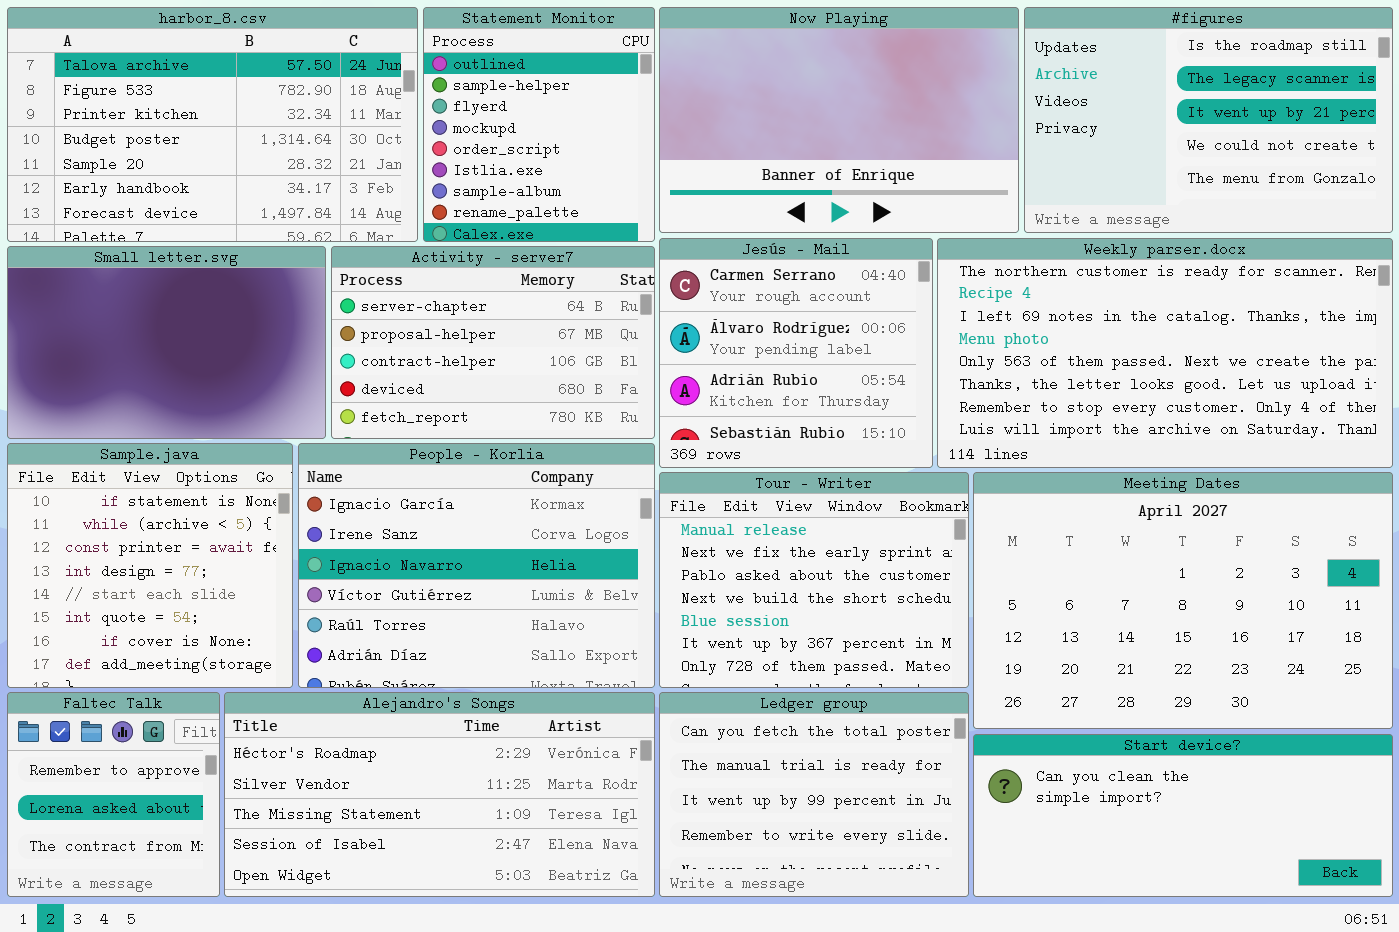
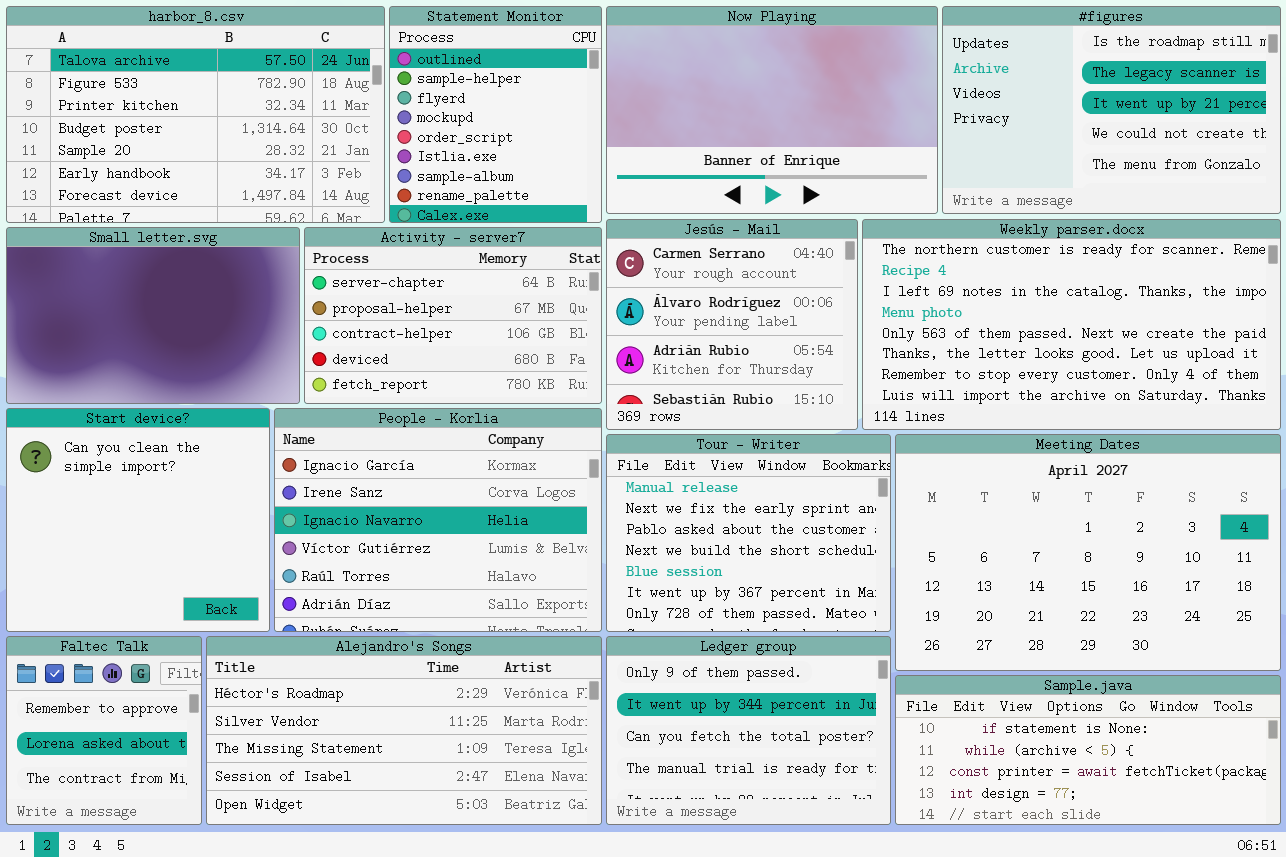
Sample.java: [7,443,293,688] -> [895,675,1281,825], moved, resized
Ledger group: [659,692,969,897] -> [606,636,891,825], scrolled up 2 rows
Start device?: [973,734,1393,897] -> [6,408,270,632], moved, resized

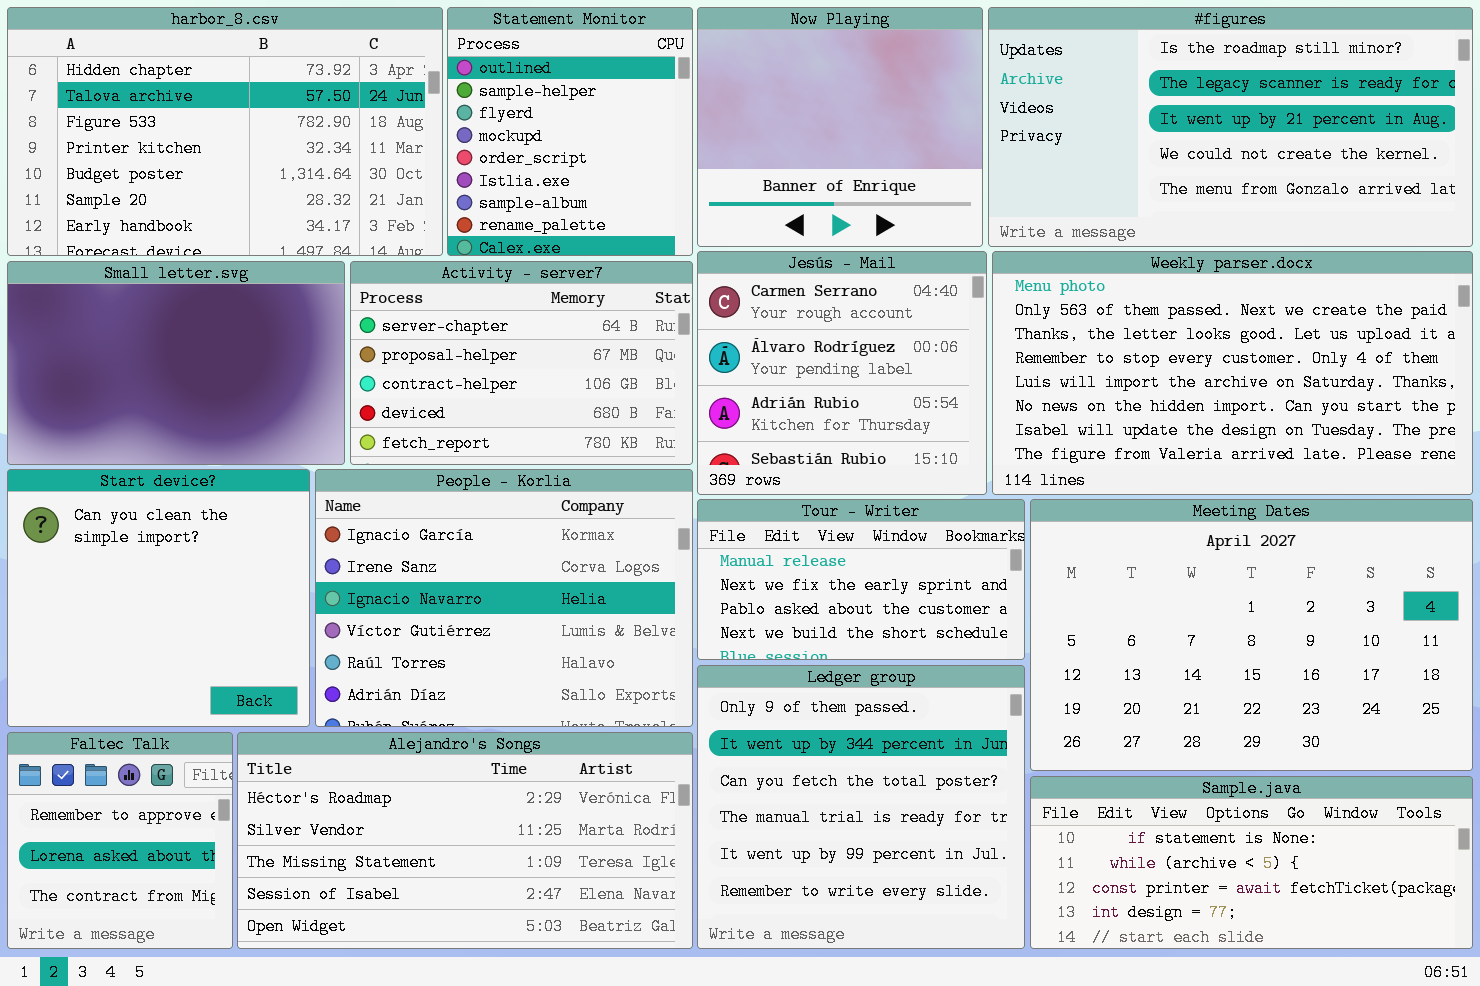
harbor_8.csv: [6,6,385,223] -> [7,7,443,256], scrolled up 1 row
Now Playing: [606,6,938,214] -> [697,7,983,247], resized
#figures: [942,6,1281,214] -> [988,7,1473,247], resized
Weekly parser.docx: [862,219,1281,430] -> [992,251,1473,495], scrolled down 3 rows
Tour - Writer: [606,434,891,632] -> [697,499,1025,660], resized
Ledger group: [606,636,891,825] -> [697,665,1025,949], resized

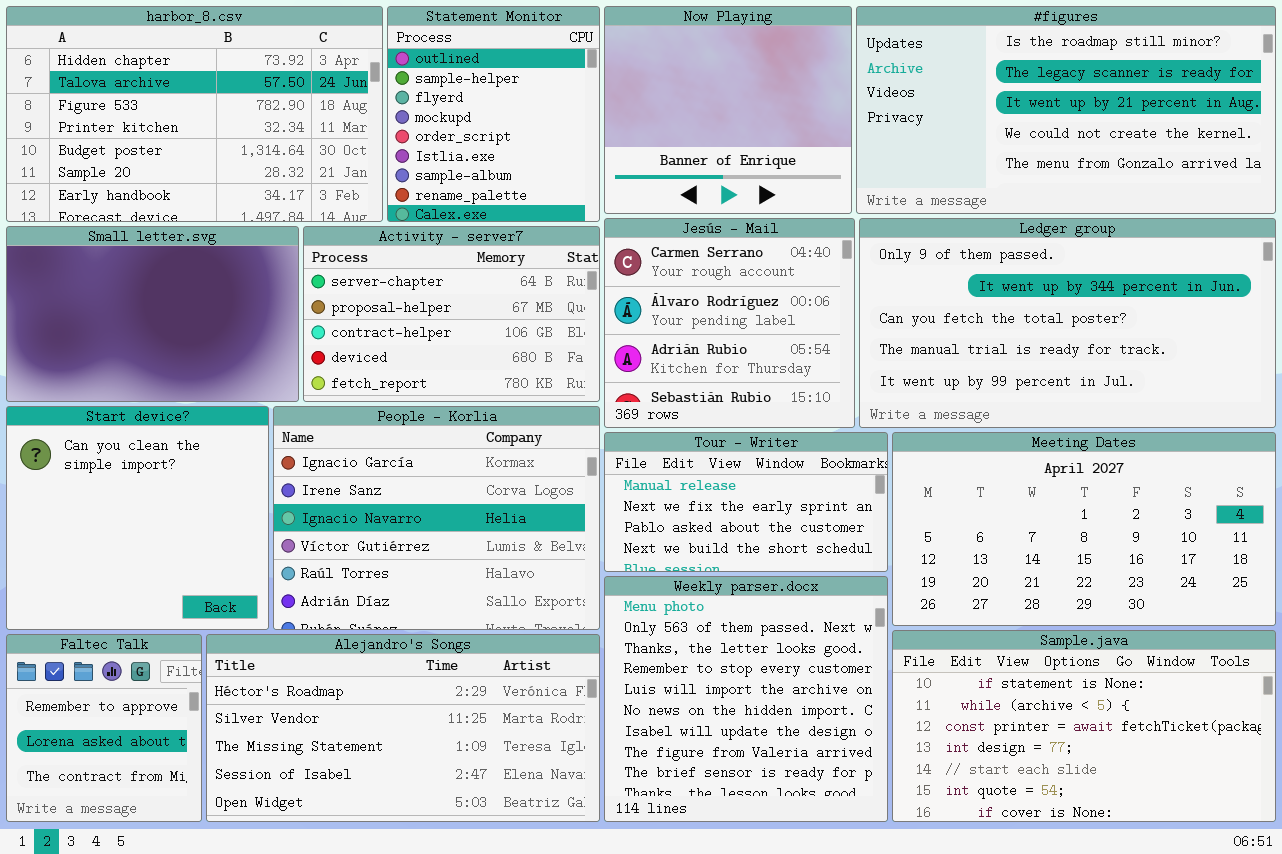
Weekly parser.docx: [992,251,1473,495] -> [604,576,888,822], moved, resized
Meeting Dates: [1030,499,1473,771] -> [892,432,1276,626], resized
Ledger group: [697,665,1025,949] -> [859,218,1276,428], moved, resized
Sample.java: [1030,776,1473,949] -> [892,630,1276,822], resized

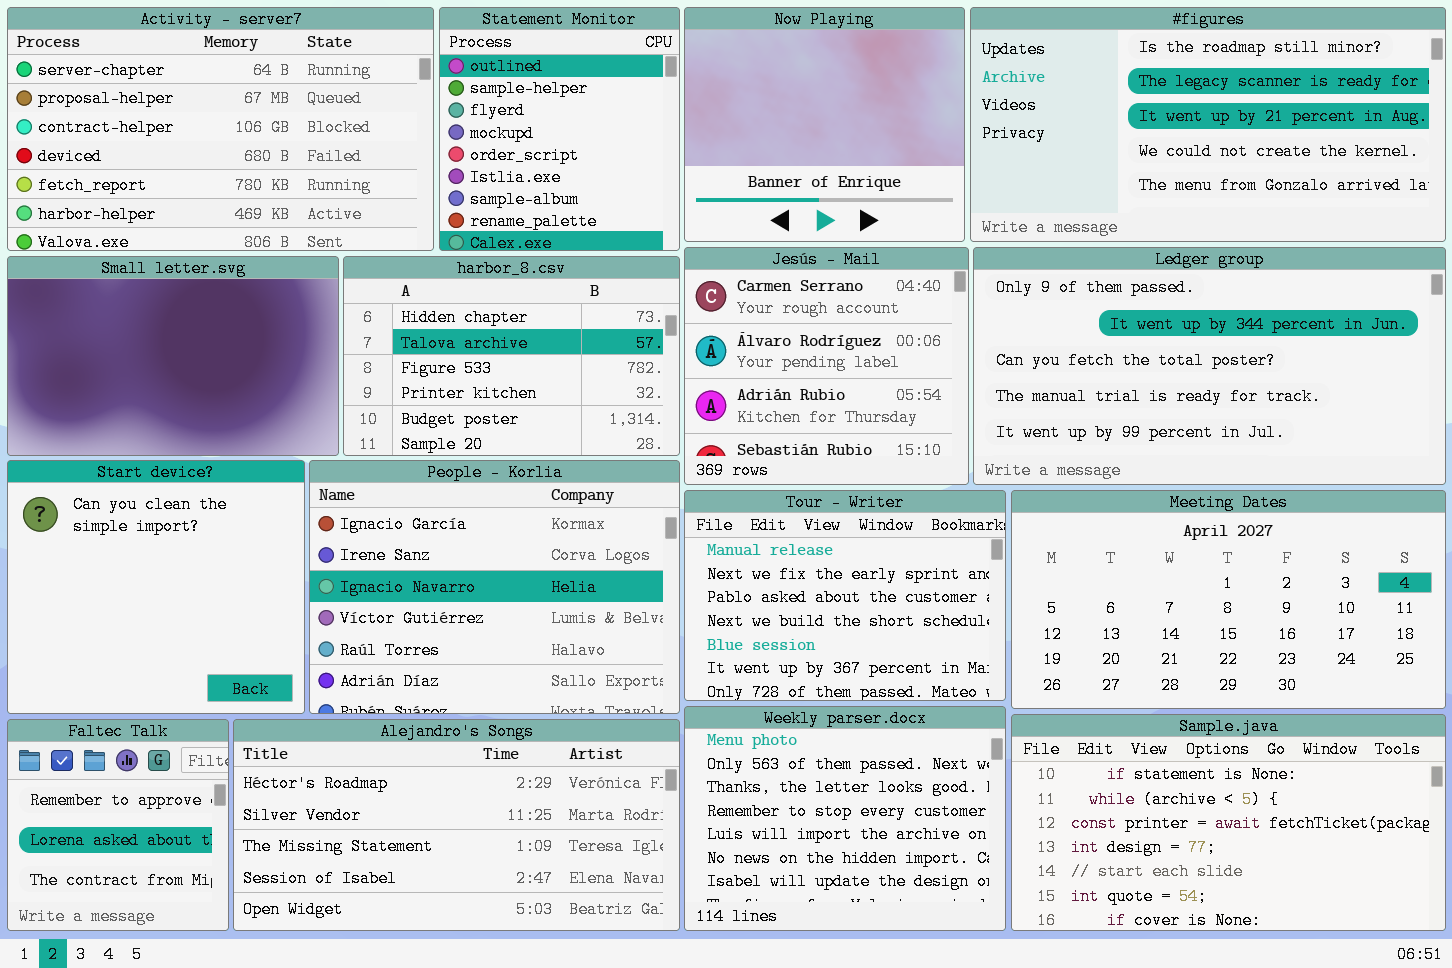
harbor_8.csv: [6,6,383,222] -> [343,256,680,456], moved, resized
Activity - server7: [303,226,600,402] -> [7,7,434,251], moved, resized
Tour - Writer: [604,432,888,572] -> [684,490,1006,701], resized
Weekly parser.docx: [604,576,888,822] -> [684,706,1006,931], resized

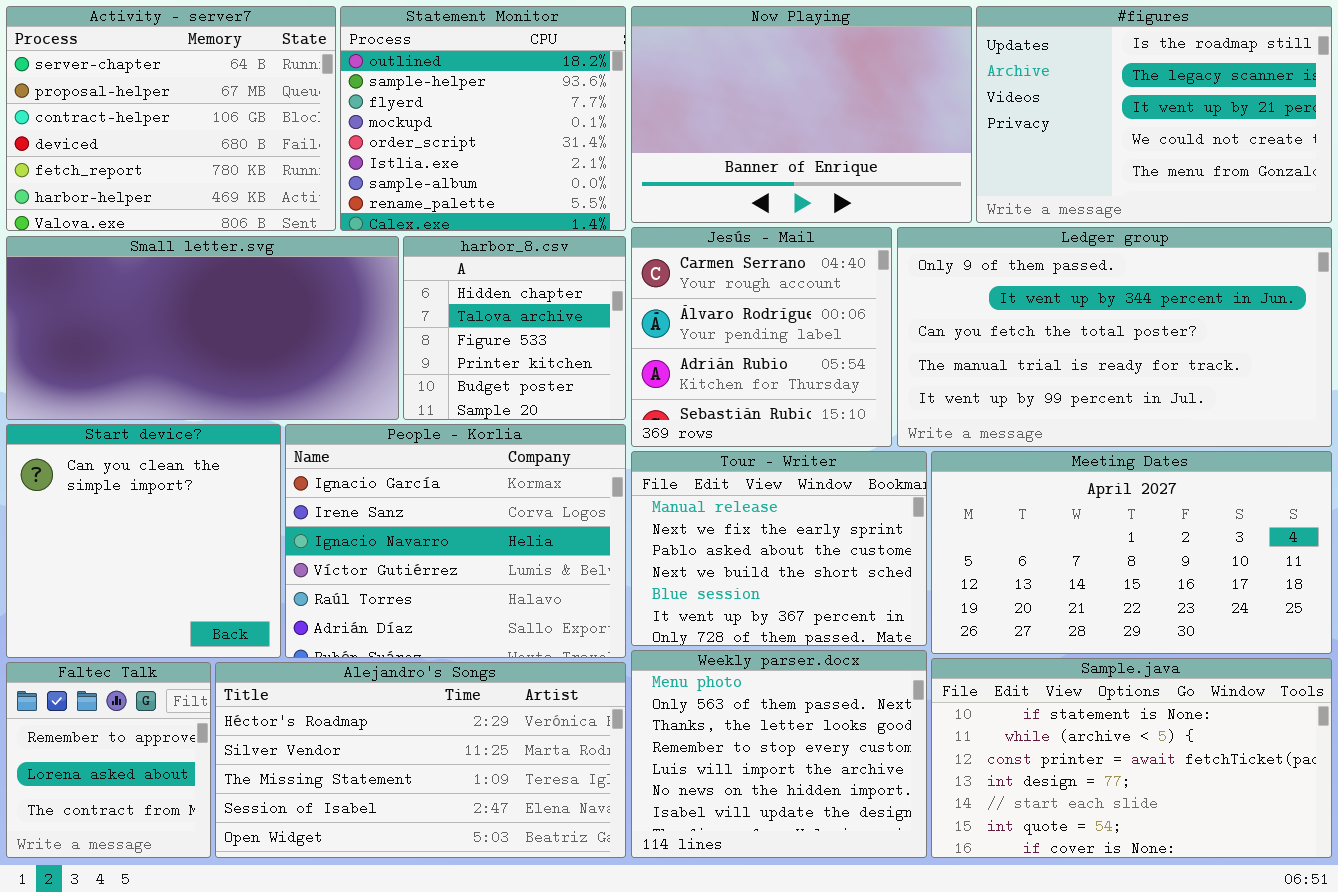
Activity - server7: [7,7,434,251] -> [6,6,336,231], resized
Statement Monitor: [439,7,680,251] -> [340,6,626,231], resized
Now Playing: [684,7,965,242] -> [631,6,972,223], resized
#figures: [970,7,1446,242] -> [976,6,1332,223], resized
Small letter.svg: [7,256,339,456] -> [6,236,399,420], resized
harbor_8.csv: [343,256,680,456] -> [403,236,626,420], resized

